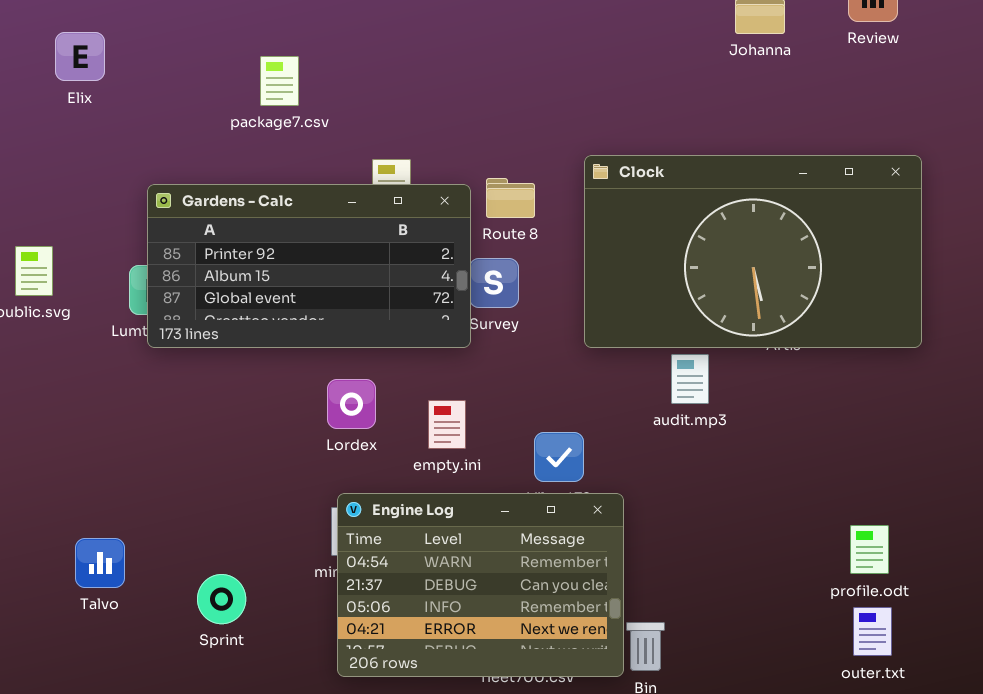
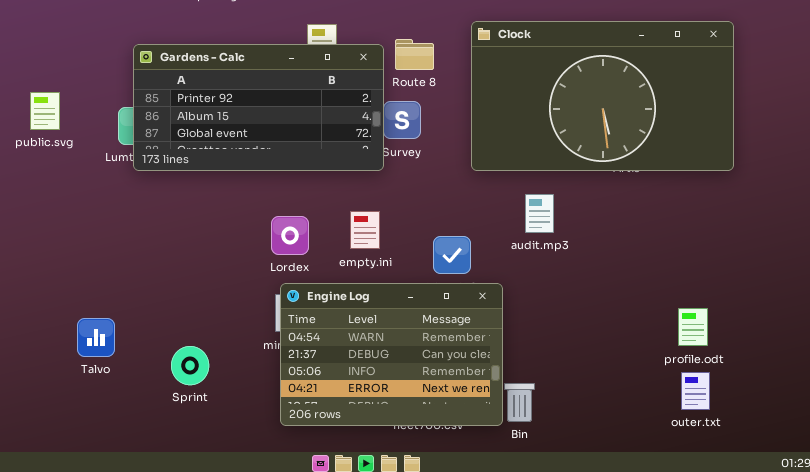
audit.mp3: [671,354,709,404] -> [525,194,554,233], moved
Lordex: [327,379,376,429] -> [271,216,309,255], moved

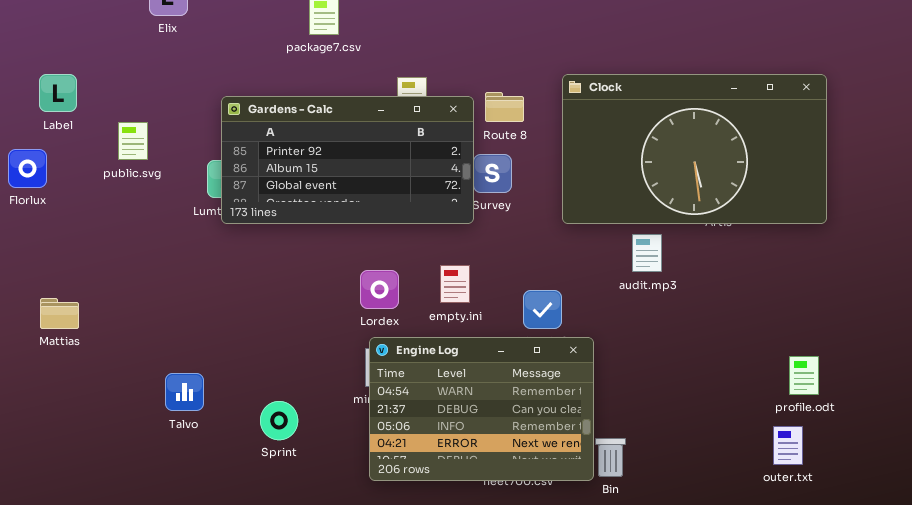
public.svg: [30,92,60,130] -> [118,122,148,160], moved
audit.mp3: [525,194,554,233] -> [632,234,662,272], moved
profile.odt: [678,308,708,346] -> [789,356,819,395], moved

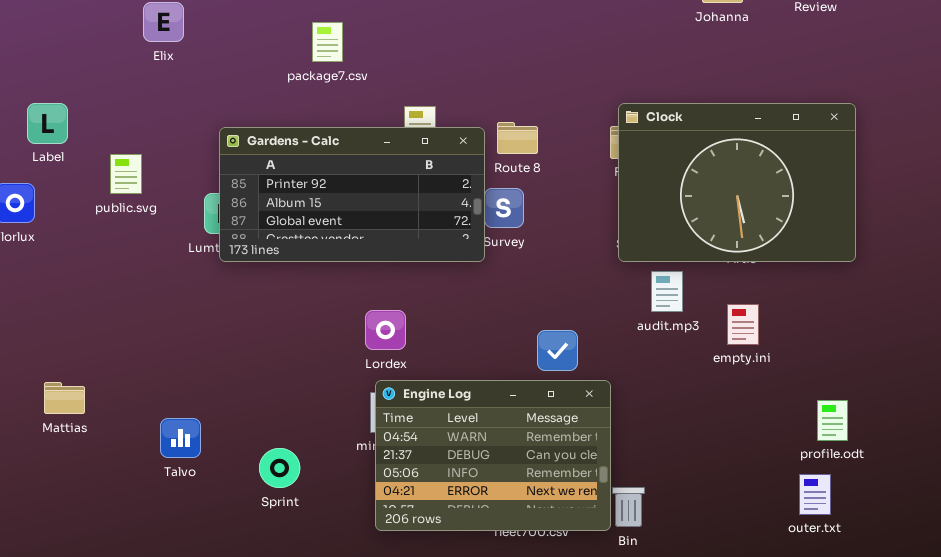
Clock: [562,74,827,224] -> [618,103,856,262], resized
empty.ini: [440,265,470,303] -> [727,304,759,345], moved
Mattias: [40,298,79,329] -> [44,382,85,414], moved

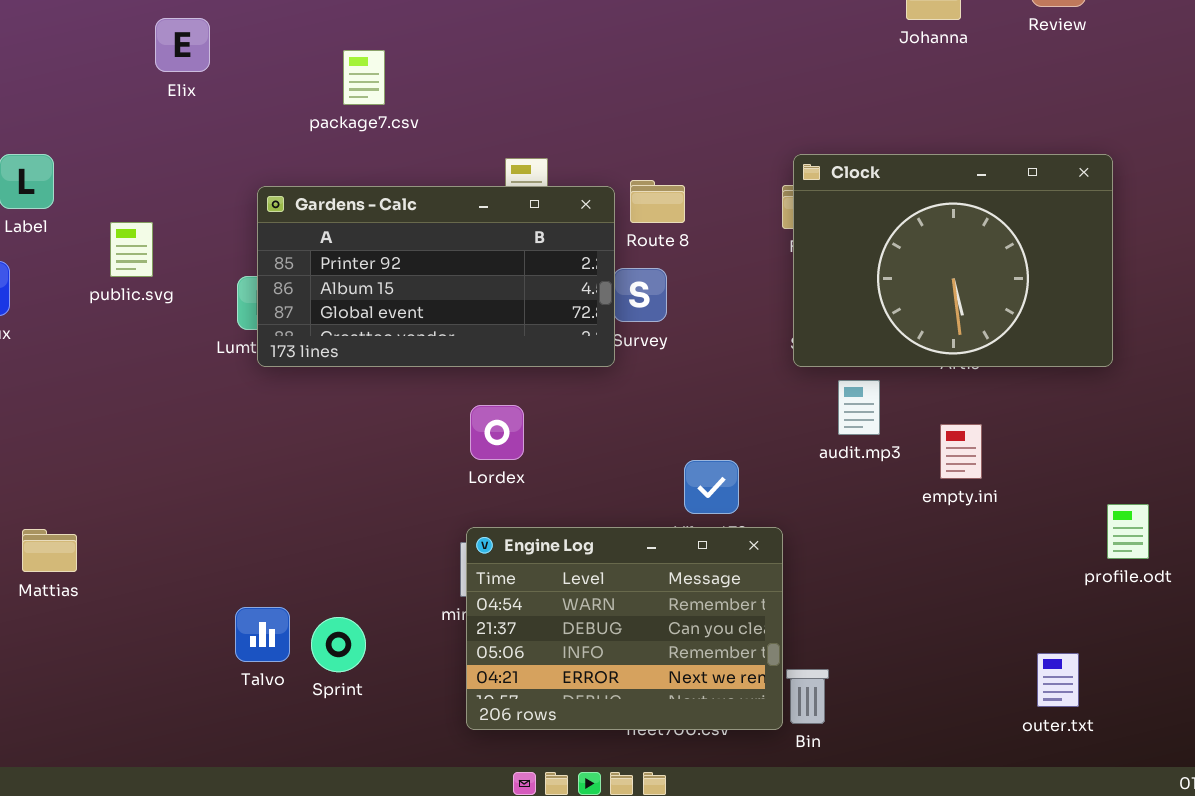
package7.csv: [312,22,343,62] -> [343,50,385,105], moved
Lordex: [365,310,406,350] -> [470,405,524,460], moved
profile.odt: [817,400,848,441] -> [1107,504,1149,559], moved
Talvo: [160,418,201,458] -> [235,607,290,662], moved

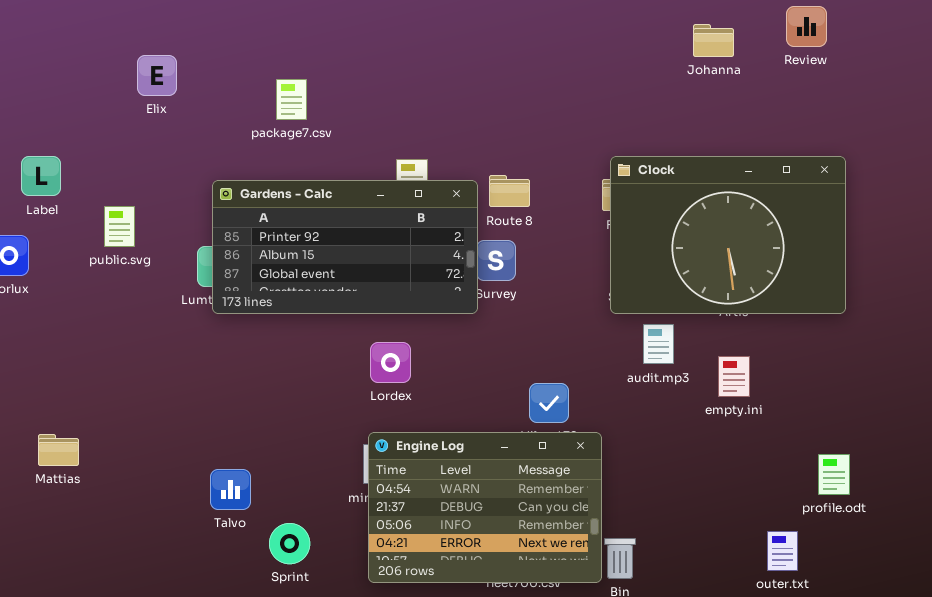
profile.odt: [1107,504,1149,559] -> [818,454,850,495], moved
Talvo: [235,607,290,662] -> [210,469,251,510], moved
Sprint: [311,617,366,672] -> [269,523,310,564], moved
outer.txt: [1037,653,1079,707] -> [767,531,798,571], moved

